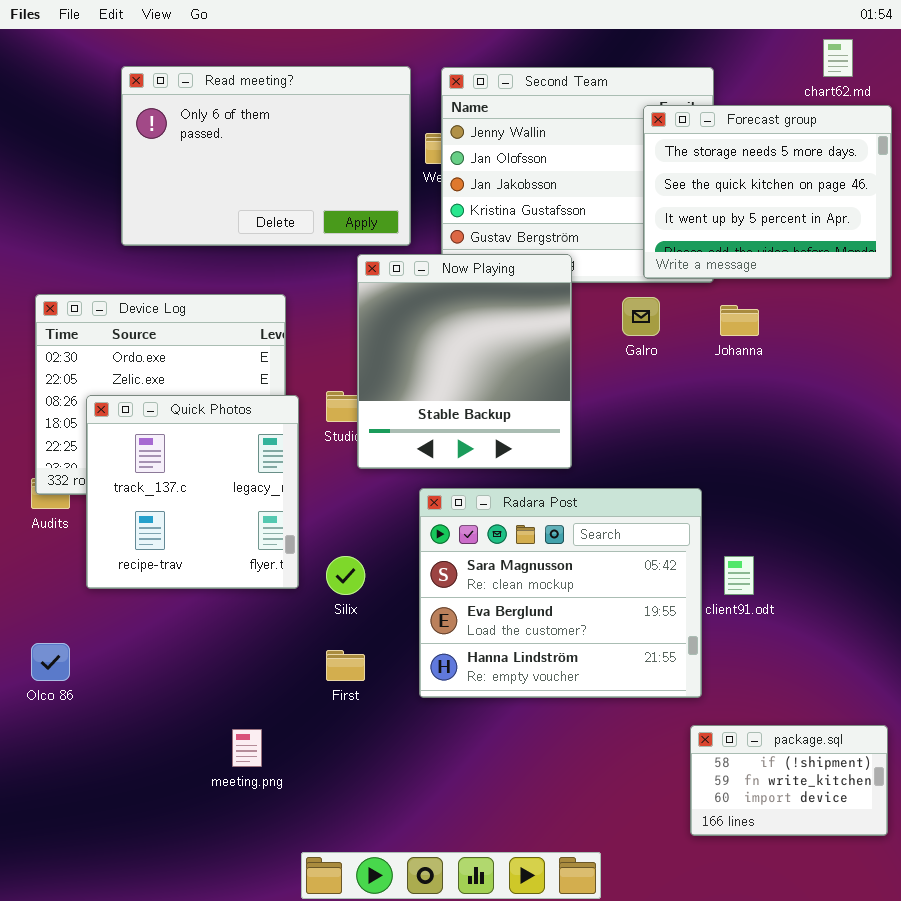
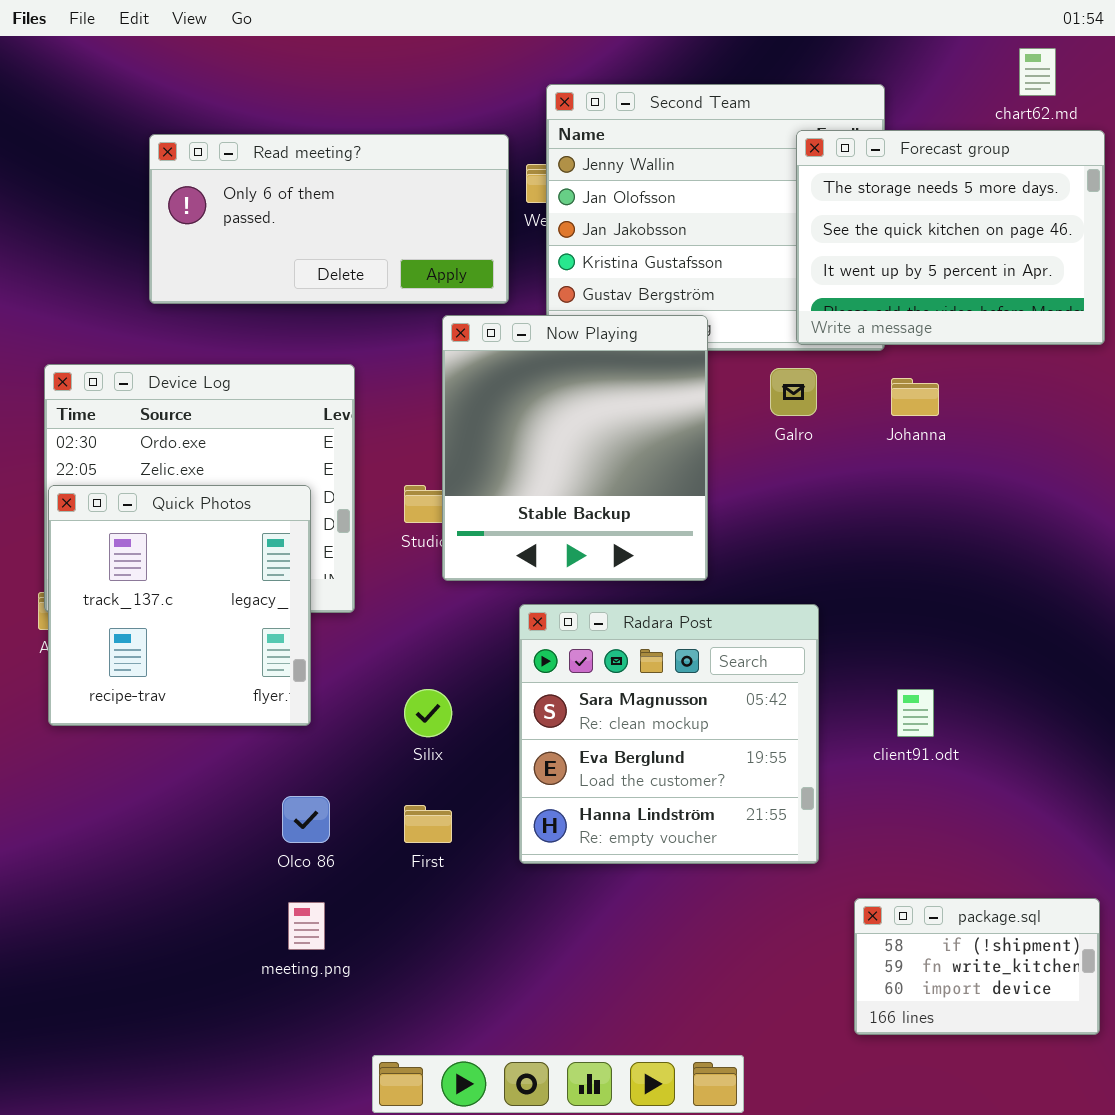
Read meeting?: [121,66,411,246] -> [149,134,509,304], resized
Quick Photos: [86,395,299,589] -> [48,485,311,726], moved
Radara Post: [419,488,702,698] -> [519,604,819,864], resized
Olco 86: [31,643,70,681] -> [282,796,330,843], moved

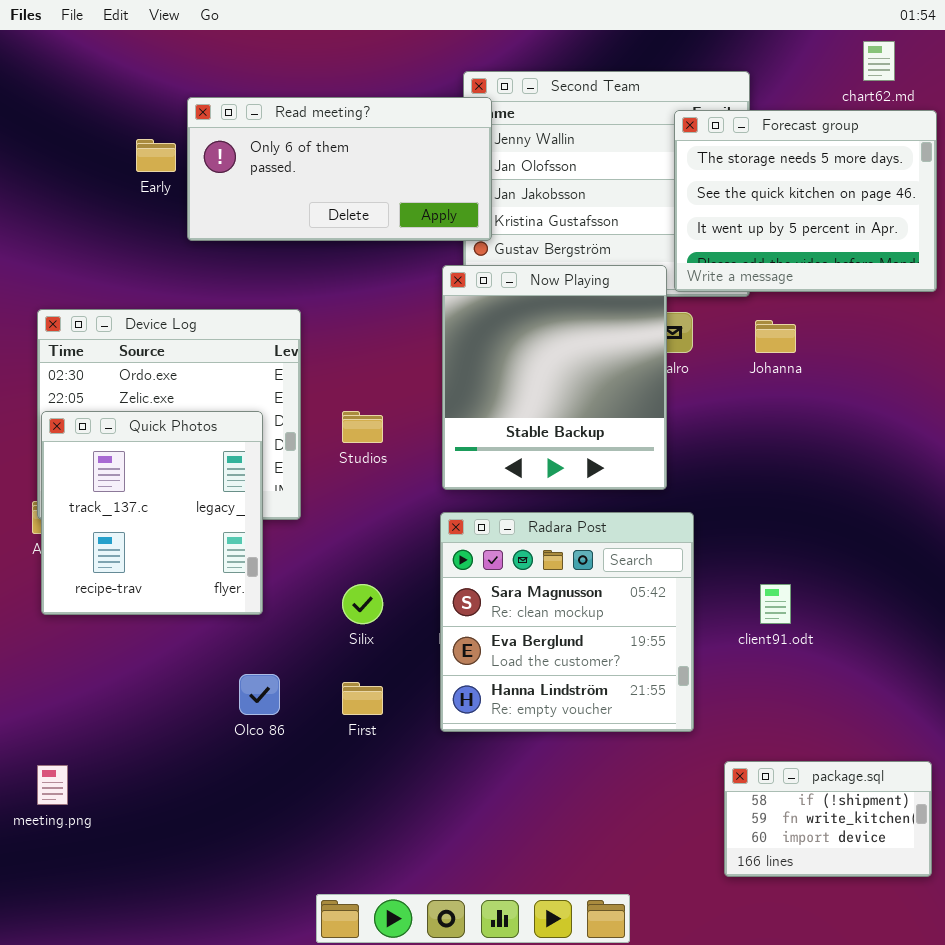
Read meeting?: [149,134,509,304] -> [187,97,492,241], moved
Now Playing: [442,315,708,581] -> [442,265,667,490], moved
meeting.png: [288,902,325,950] -> [37,765,68,805], moved

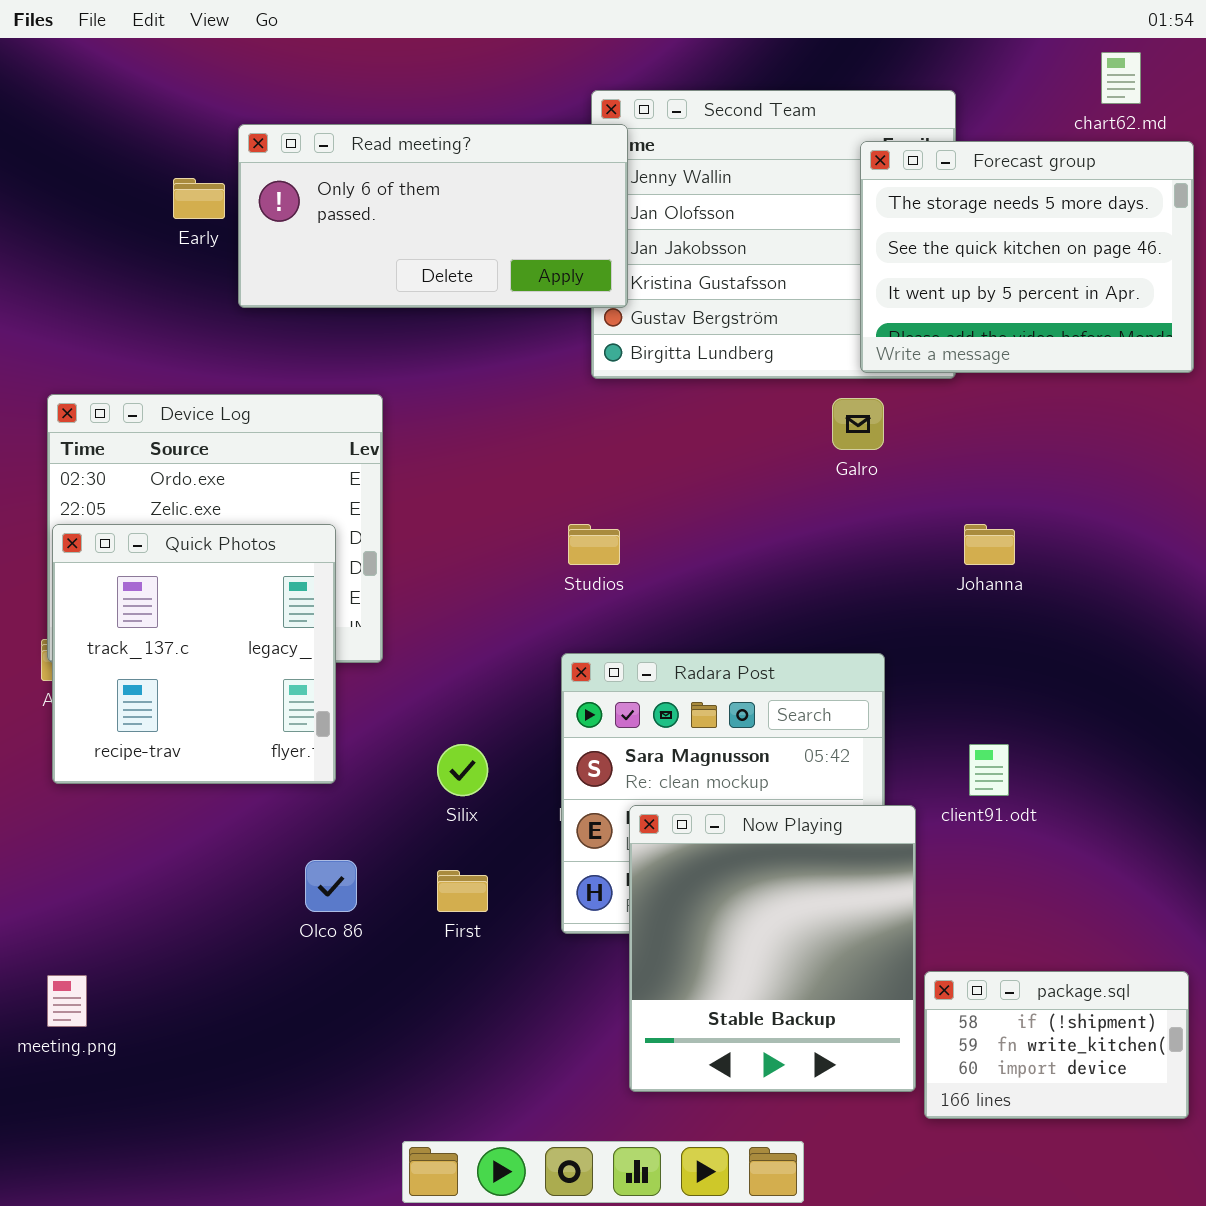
Now Playing: [442,265,667,490] -> [629,805,916,1092], moved
Johanna: [755,320,796,353] -> [964,524,1015,565], moved
Studios: [342,411,383,443] -> [568,524,620,565], moved

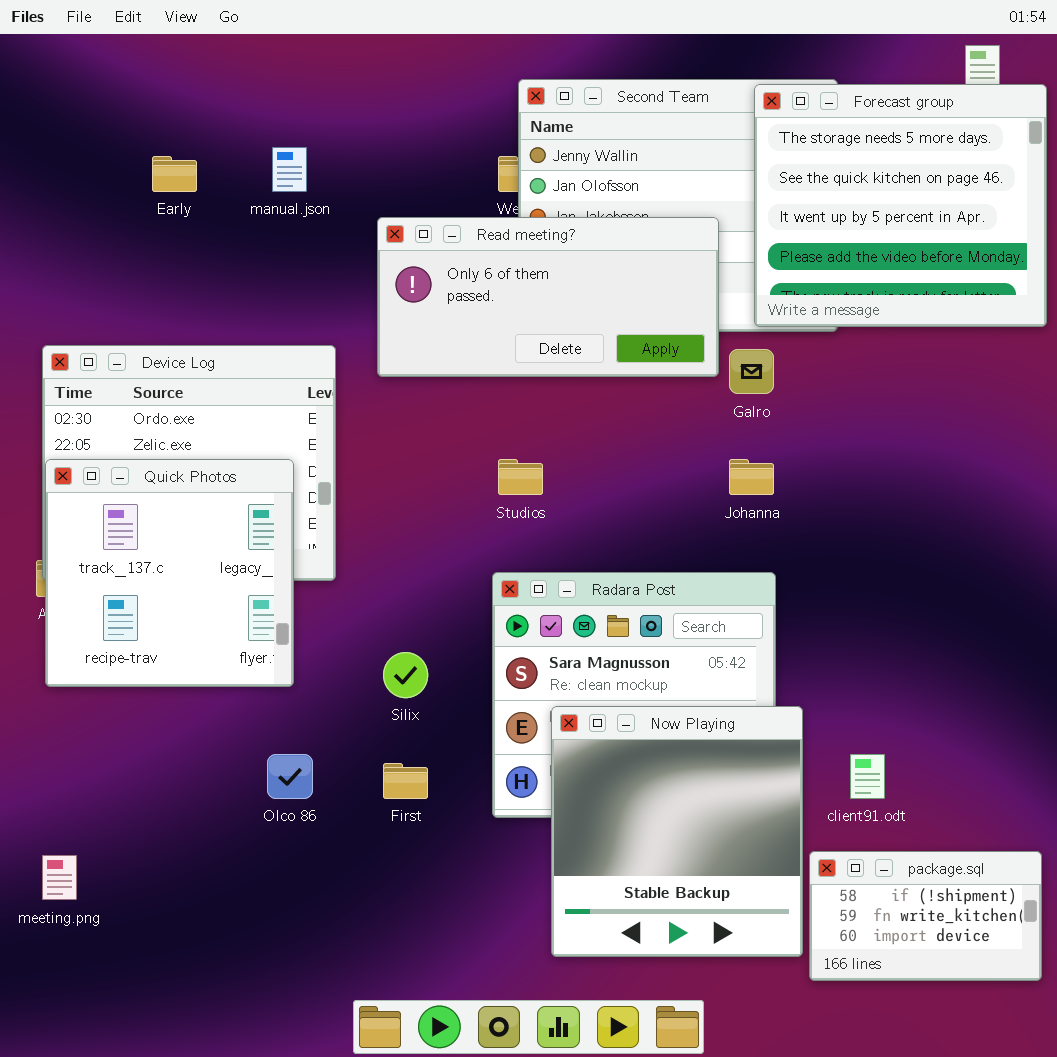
Read meeting?: [238,124,628,308] -> [377,217,719,377], moved
Forecast group: [860,141,1194,373] -> [754,84,1047,327], resized
Johanna: [964,524,1015,565] -> [729,459,774,495], moved
client91.odt: [969,744,1009,796] -> [850,754,885,799], moved

